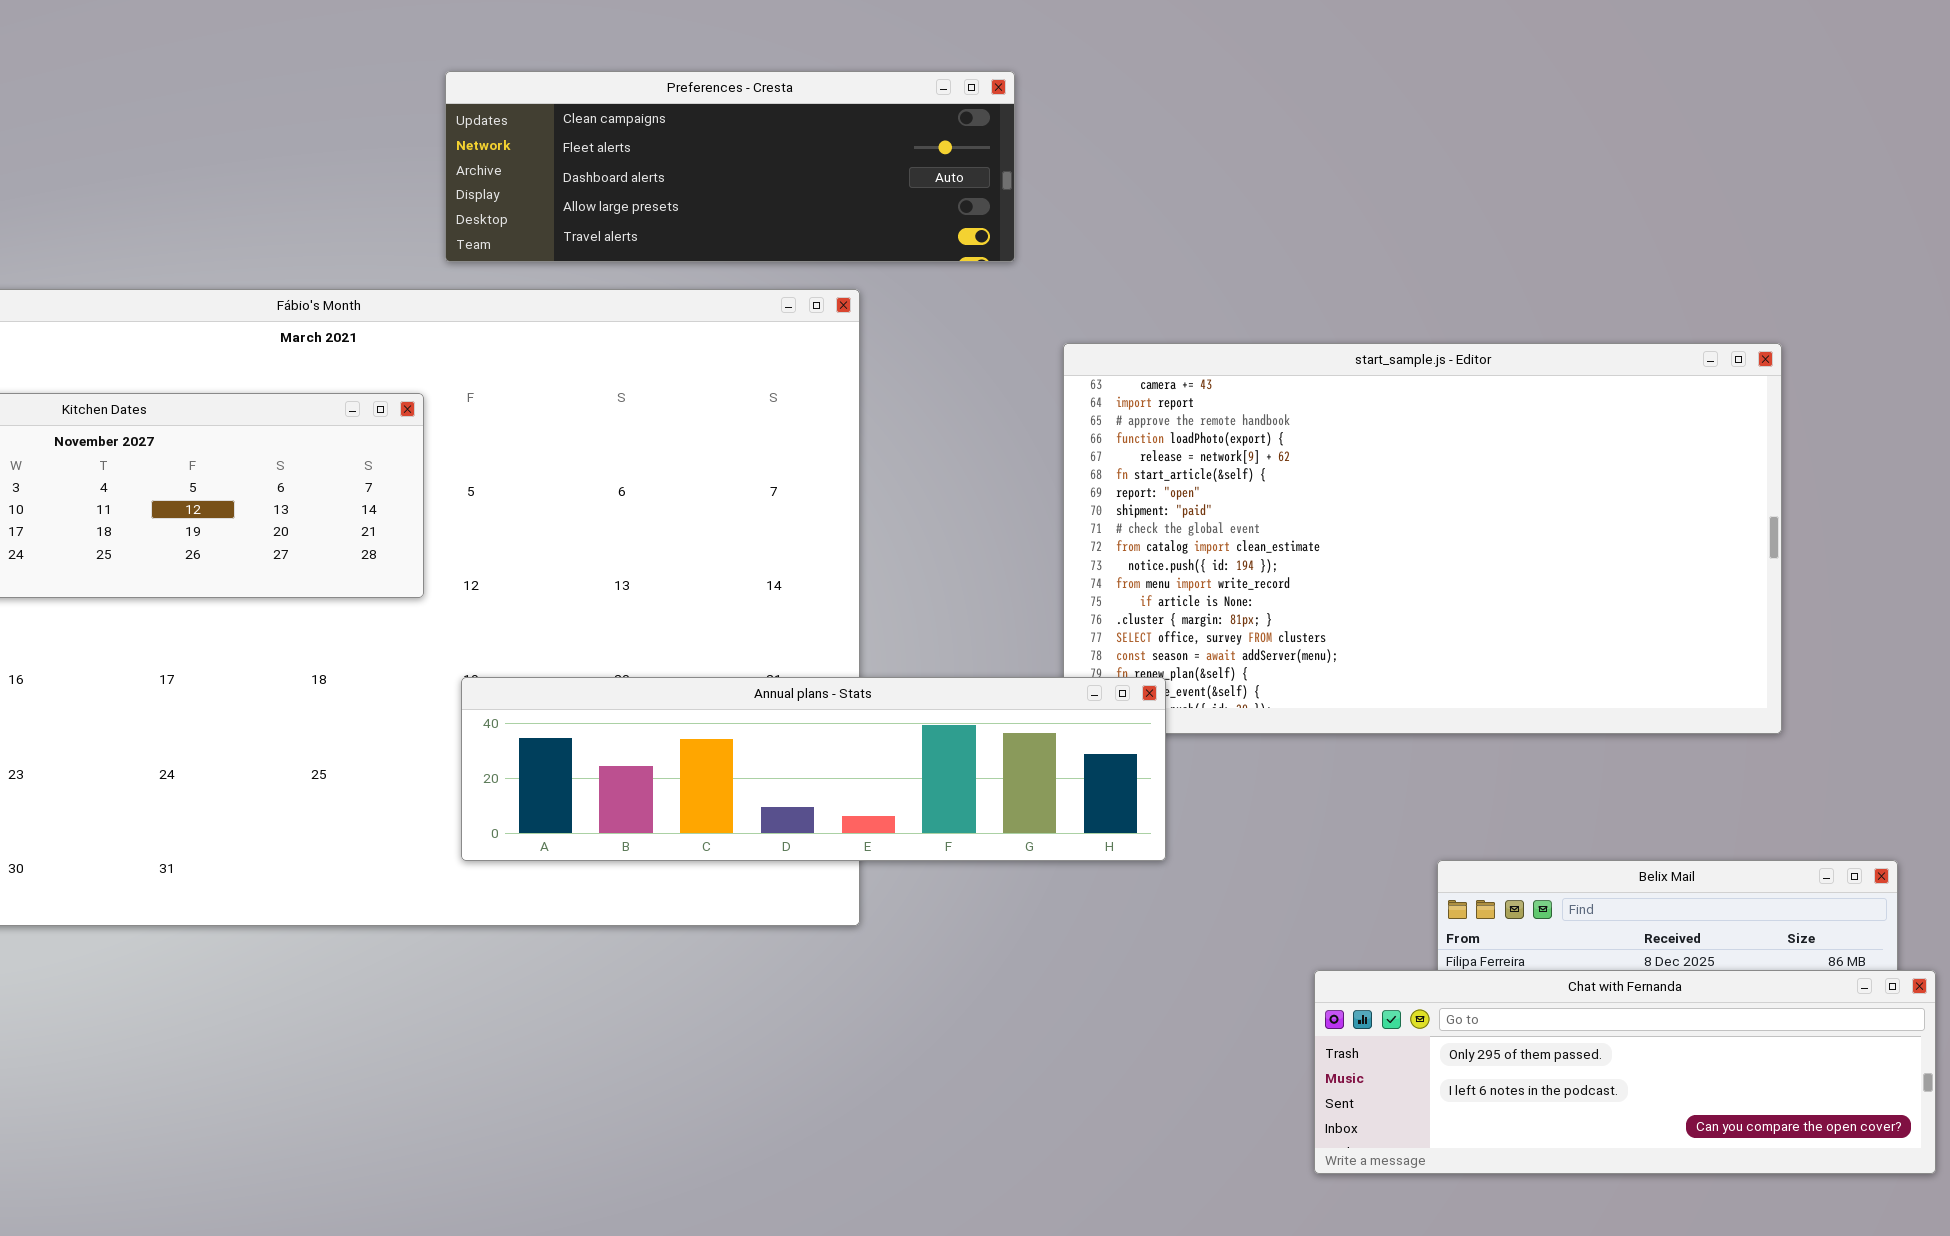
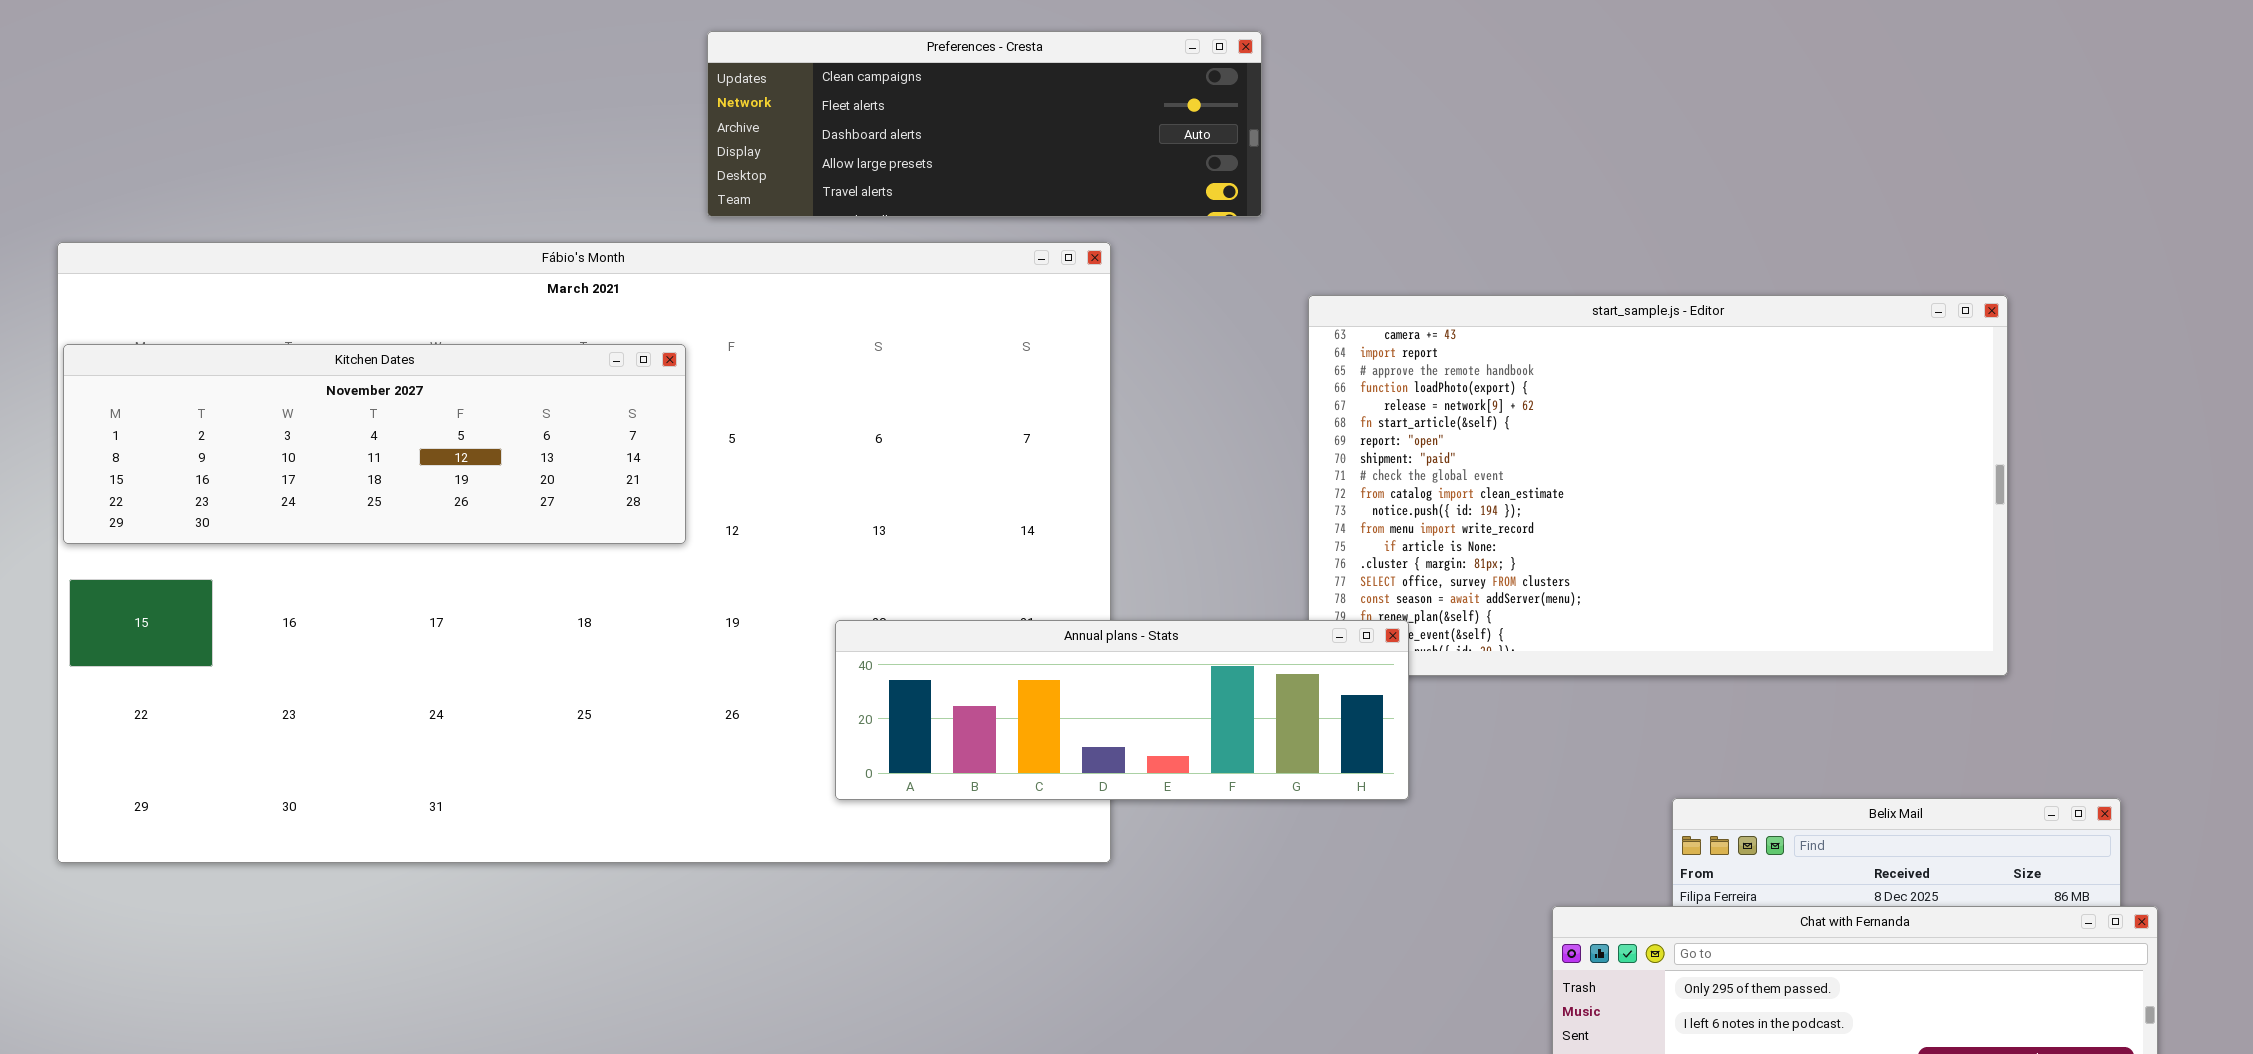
Annual plans - Stats: [461,677,1166,861] -> [835,620,1409,800], resized

